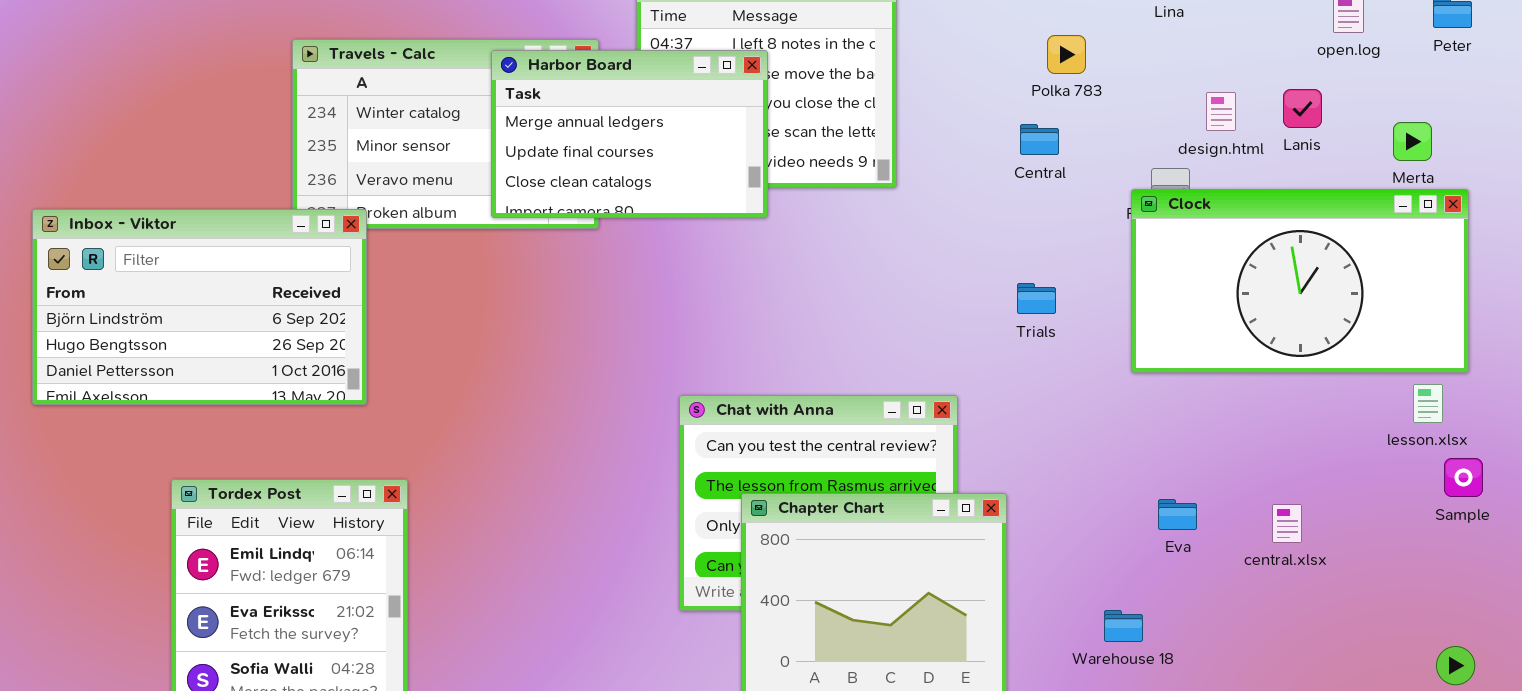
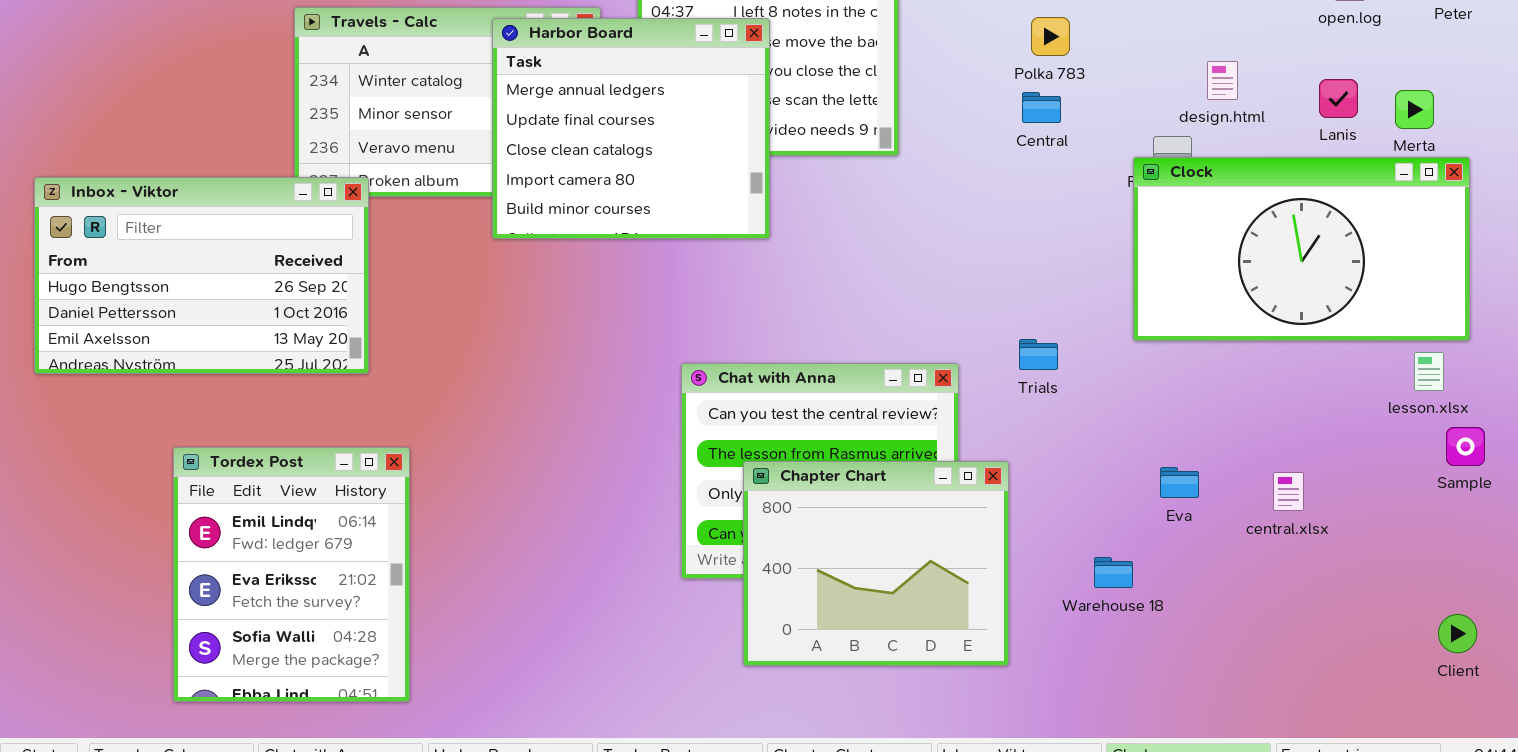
Polka 783: [1047,35,1086,74] -> [1031,17,1070,56], moved
Harbor Board: [491,50,768,218] -> [492,18,770,239], resized
Lanis: [1283,89,1322,128] -> [1319,79,1358,118], moved
Inbox - Viktor: [32,209,367,405] -> [34,177,369,374], scrolled down 1 row
Trials: [1017,283,1056,314] -> [1019,339,1058,370], moved
Warehouse 18: [1104,610,1143,642] -> [1094,557,1133,588], moved

